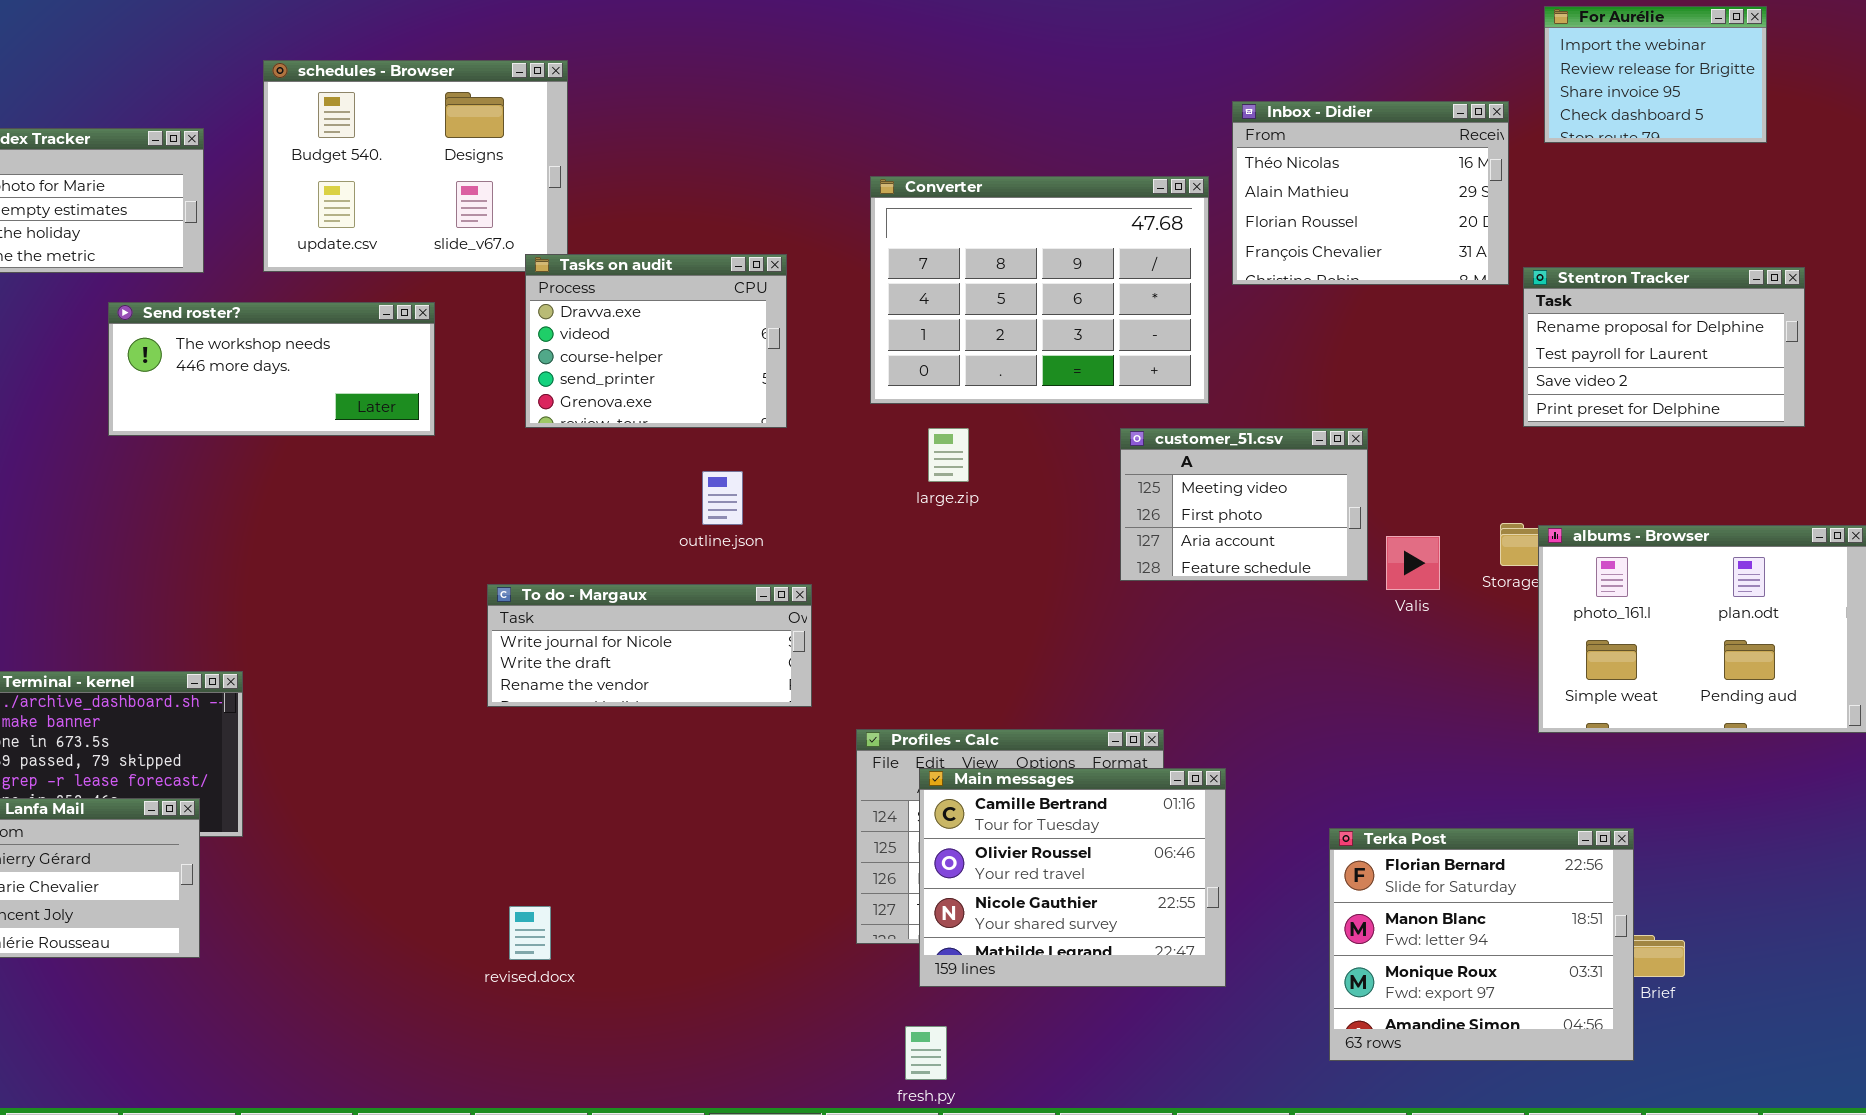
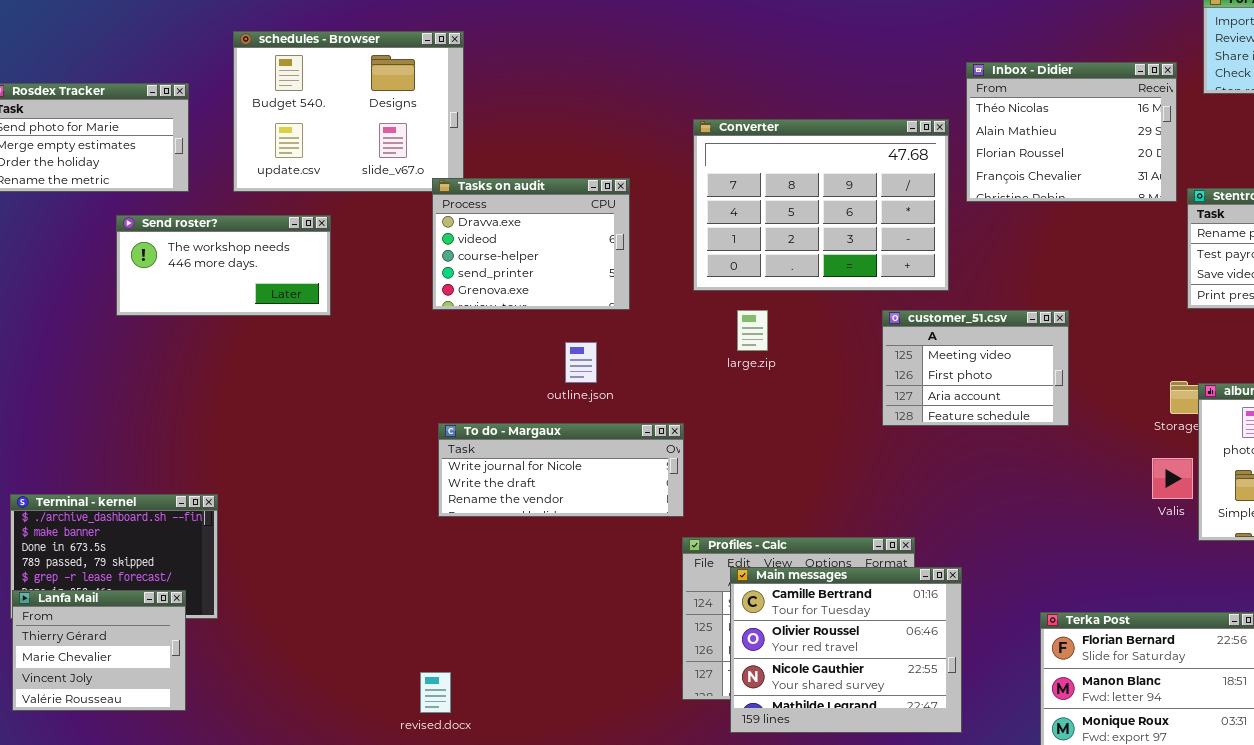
Send roster?: [108,302,435,436] -> [116,215,331,316], resized
Valis: [1386,536,1440,590] -> [1152,458,1193,499], moved
To do - Margaux: [487,584,812,707] -> [438,423,684,517], moved

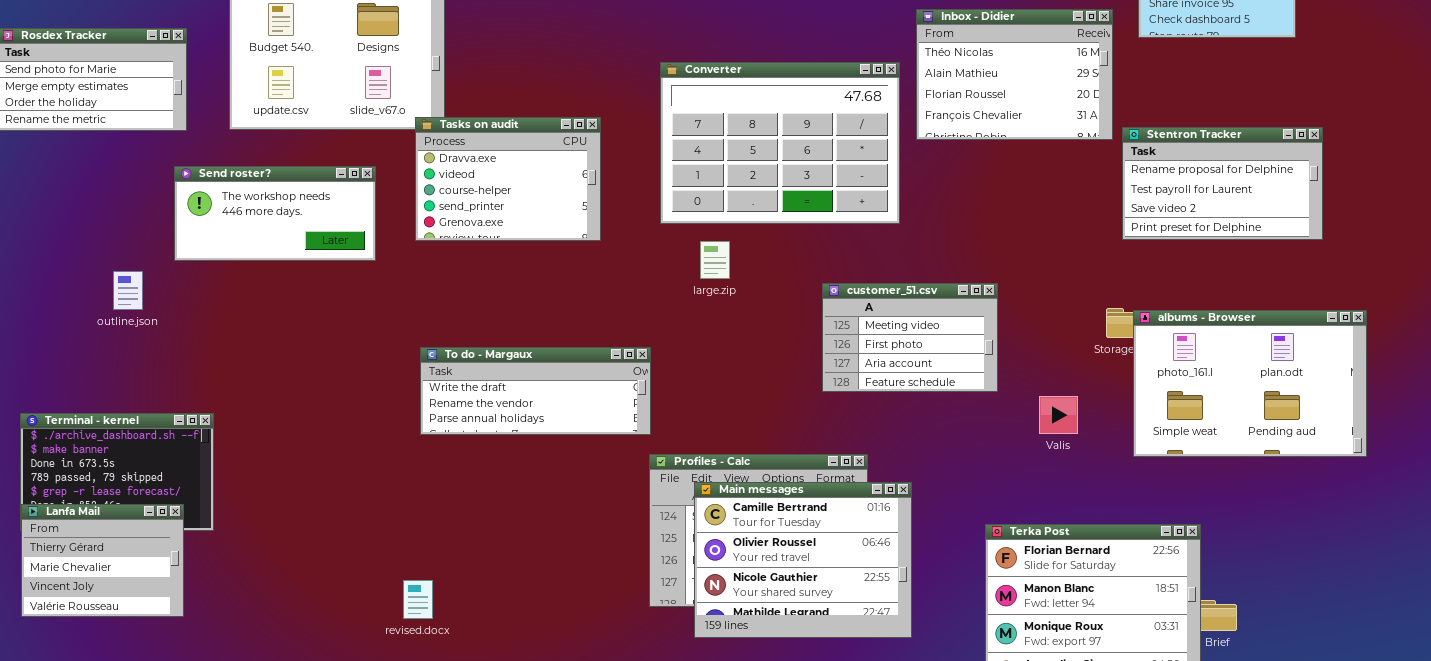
Send roster?: [116,215,331,316] -> [174,166,376,261], moved
customer_51.csv: [882,310,1069,426] -> [822,283,998,392], moved
outline.json: [565,342,597,383] -> [113,271,143,310], moved
To do - Margaux: [438,423,684,517] -> [420,347,651,435], scrolled down 1 row
Valis: [1152,458,1193,499] -> [1039,396,1078,434], moved

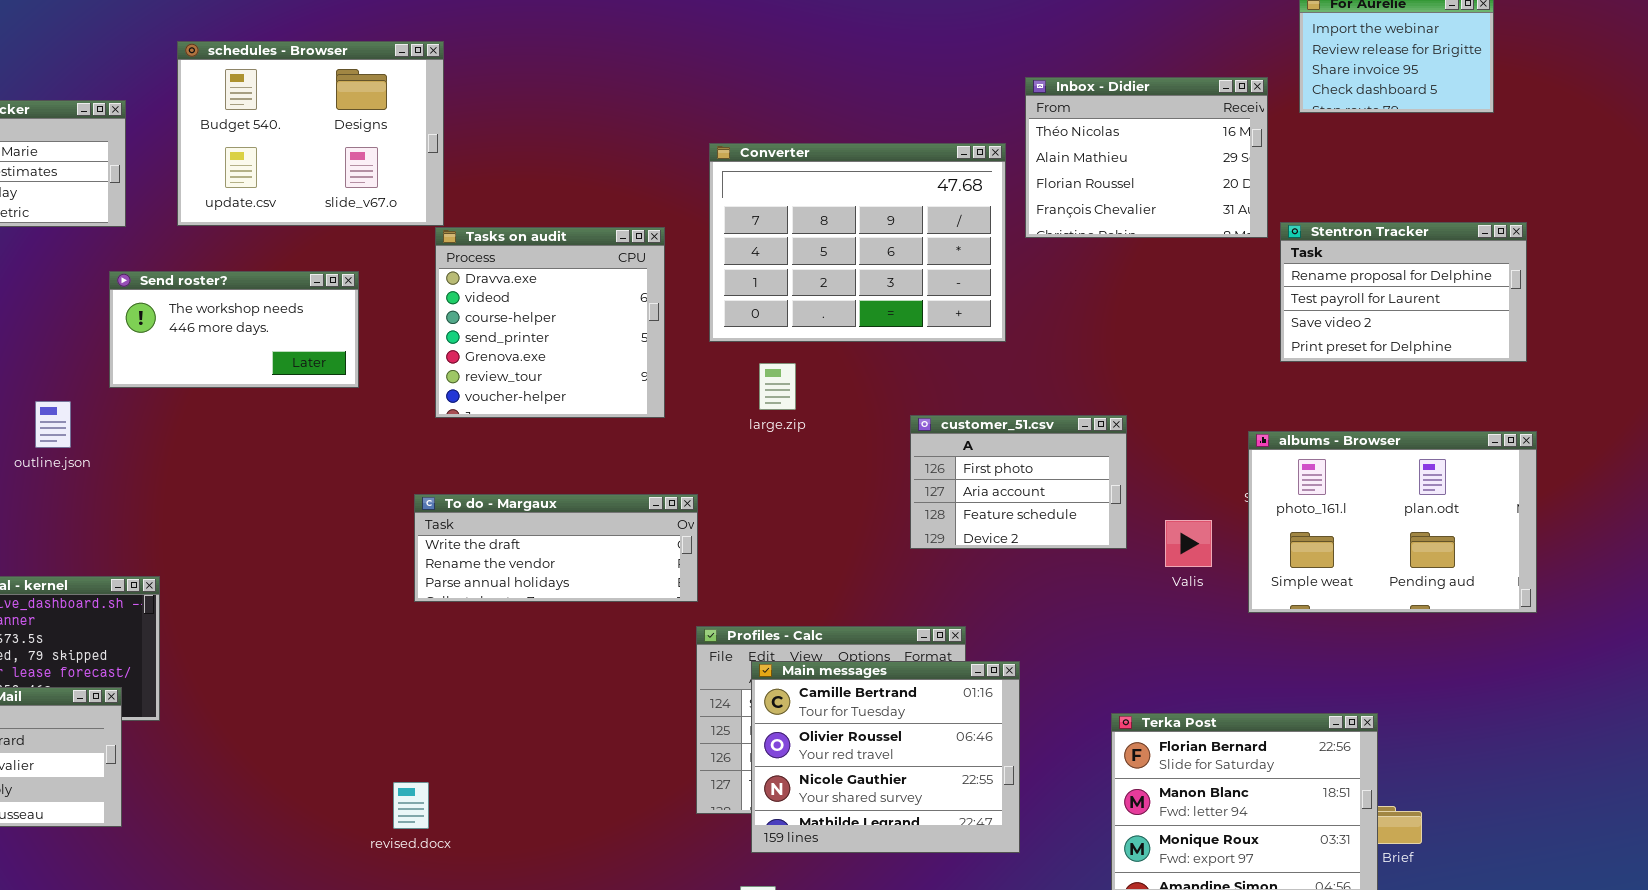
Tasks on audit: [415,117,601,241] -> [435,227,665,418], moved, resized
customer_51.csv: [822,283,998,392] -> [910,415,1127,549], scrolled down 1 row
albums - Browser: [1133,310,1367,457] -> [1248,431,1537,613], moved
Valis: [1039,396,1078,434] -> [1165,520,1212,567], moved

